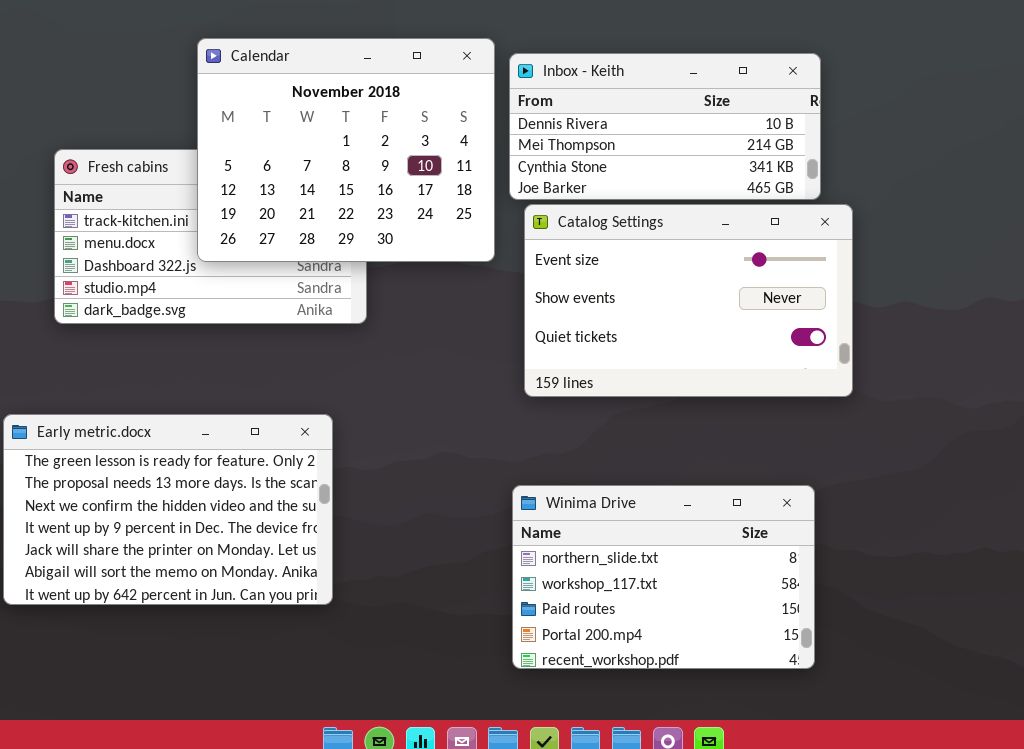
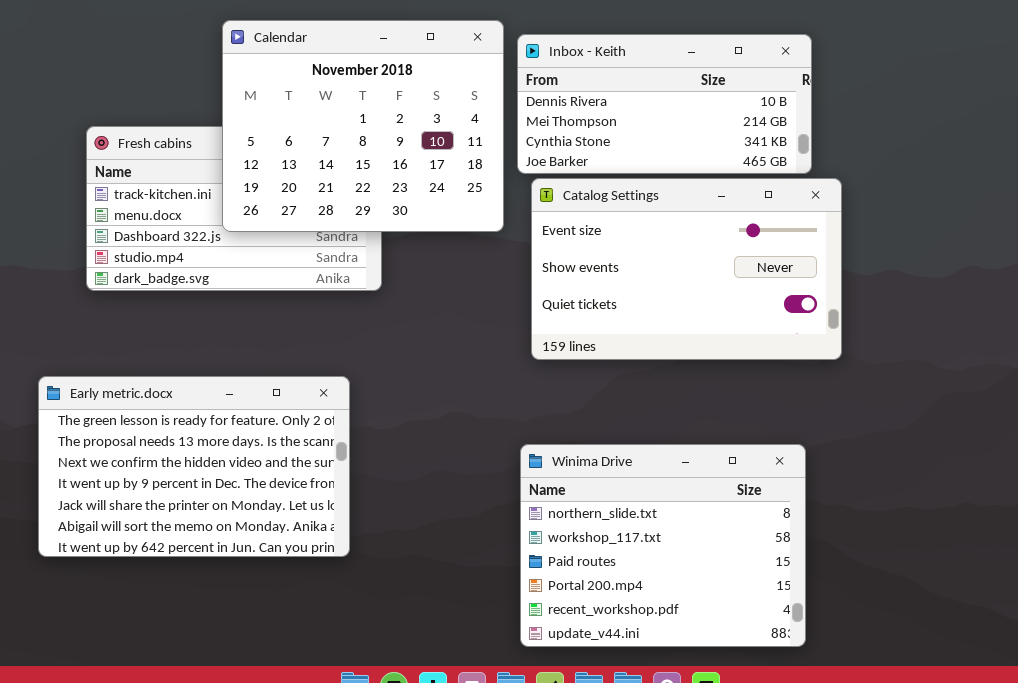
Winima Drive: [512,485,815,669] -> [520,444,806,647], resized

